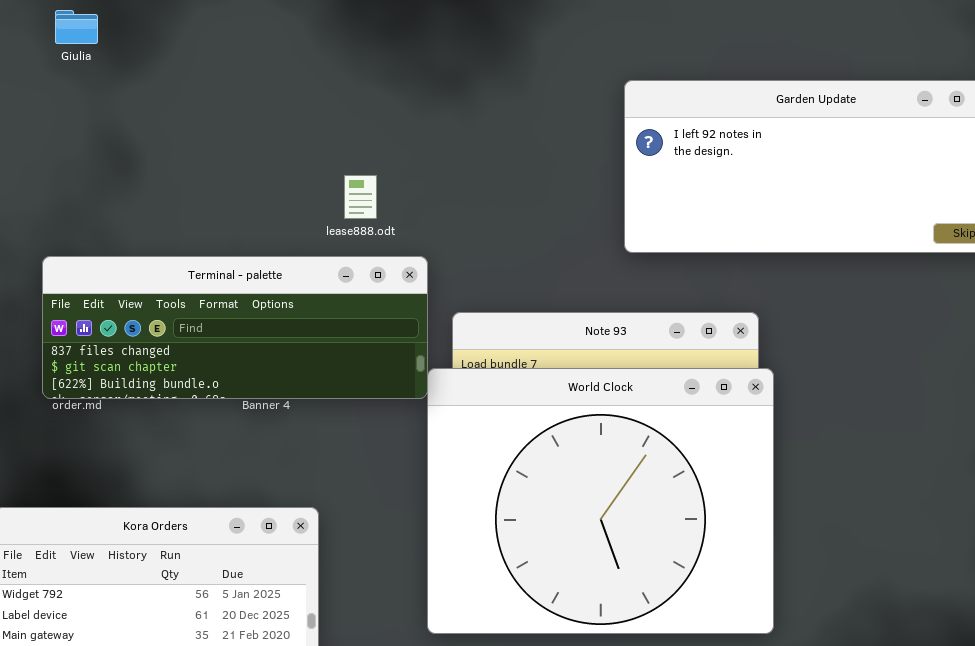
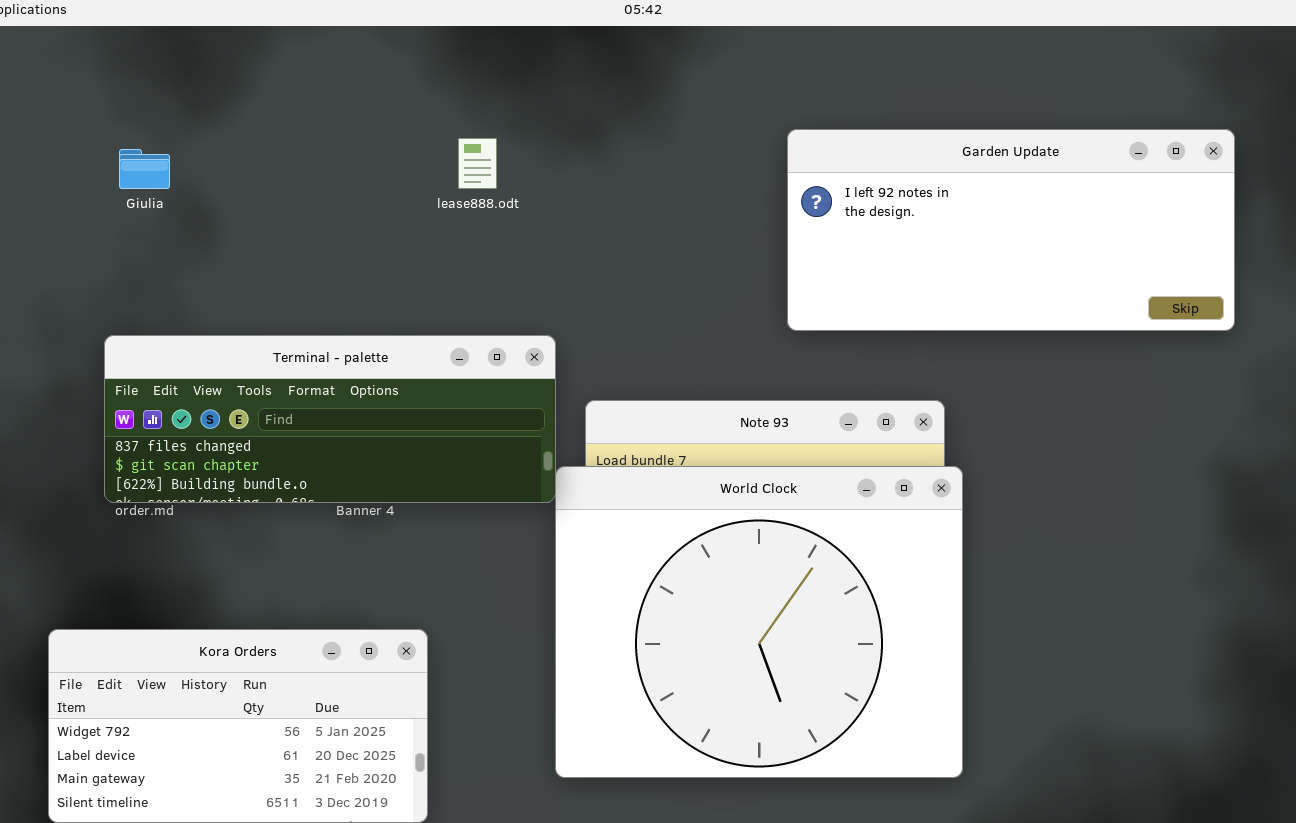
Giulia: [55,10,98,44] -> [119,149,170,189], moved
lease888.odt: [344,175,377,219] -> [458,138,497,189], moved

